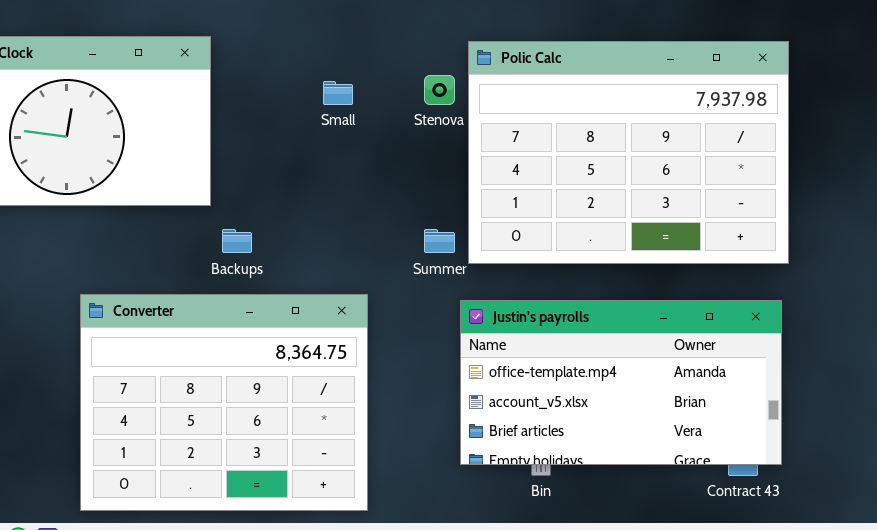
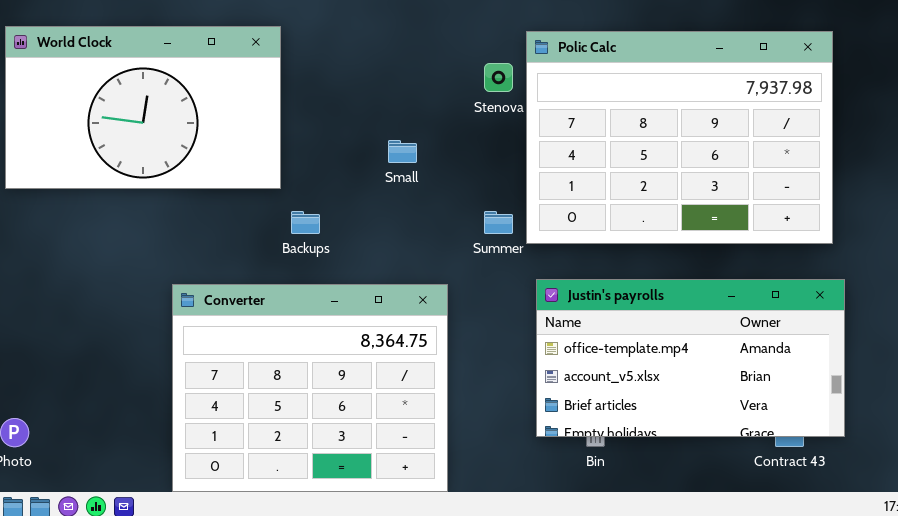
Small: [323,81,353,105] -> [388,140,417,163], moved
Converter: [80,294,368,511] -> [172,284,448,492], moved
Justin's payrolls: [460,300,782,465] -> [536,279,845,437], moved

